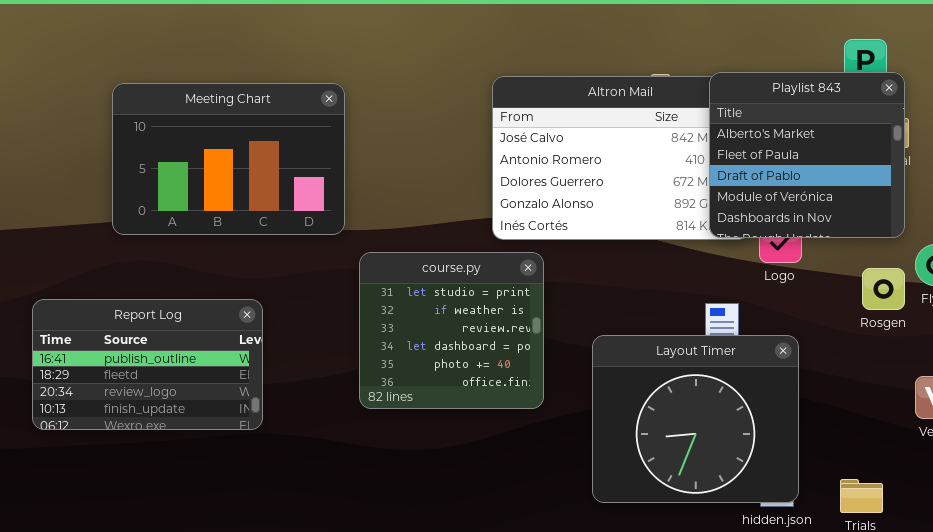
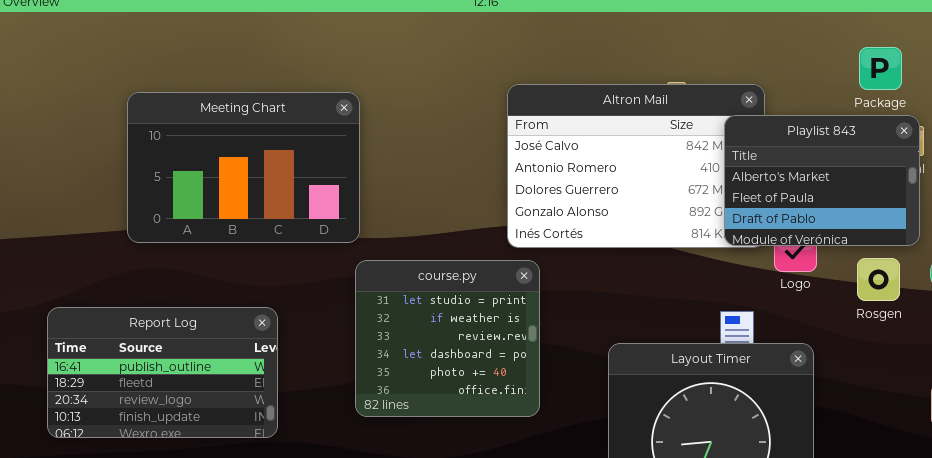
Playlist 843: [709,72,905,238] -> [724,115,920,246], resized
course.py: [359,252,544,409] -> [355,260,540,417], moved
Rosgen: [862,268,905,310] -> [857,258,900,301], moved

